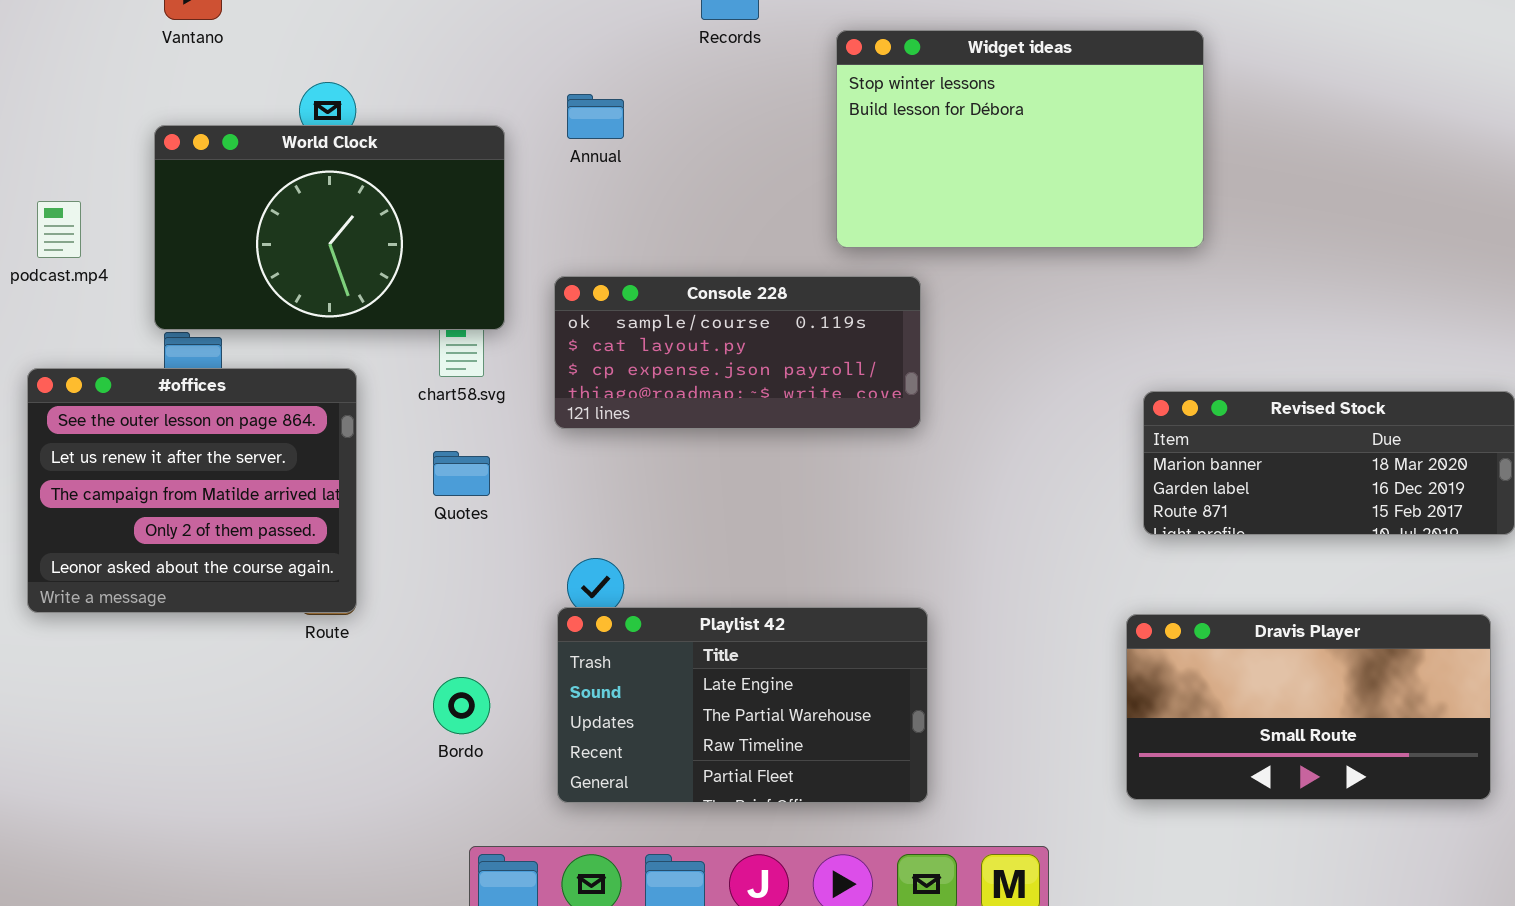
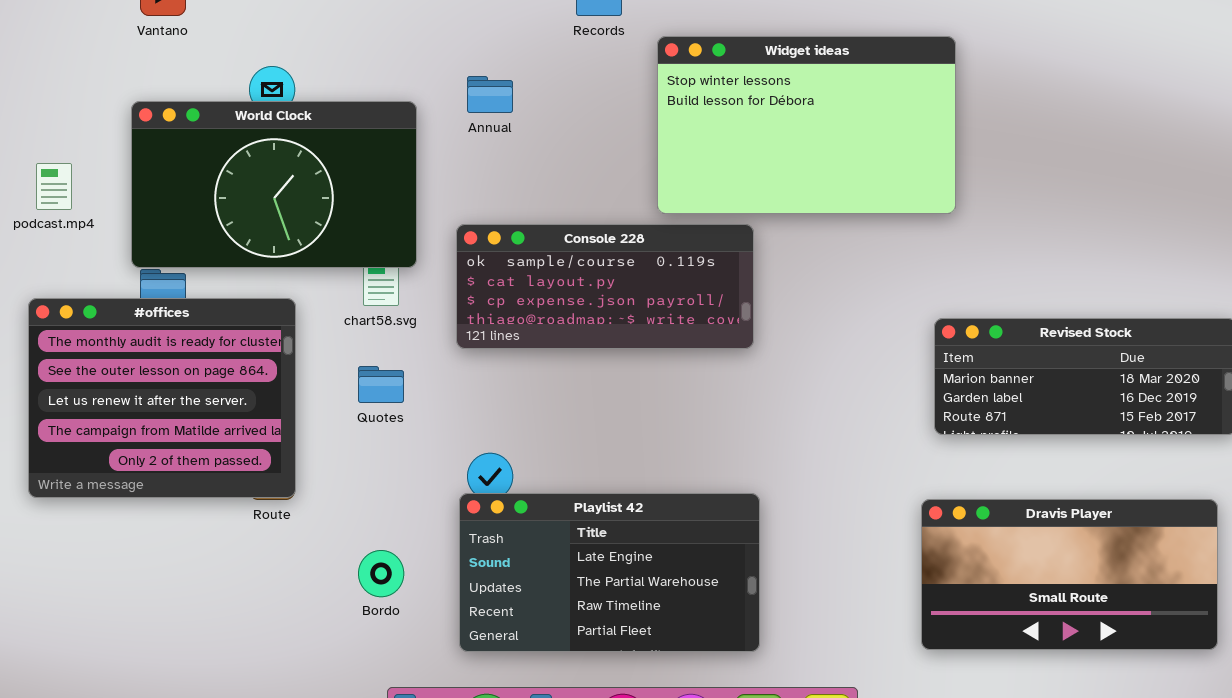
Widget ideas: [836,30,1204,248] -> [657,36,956,214], moved
#offices: [27,368,357,613] -> [28,298,296,498], scrolled up 1 row

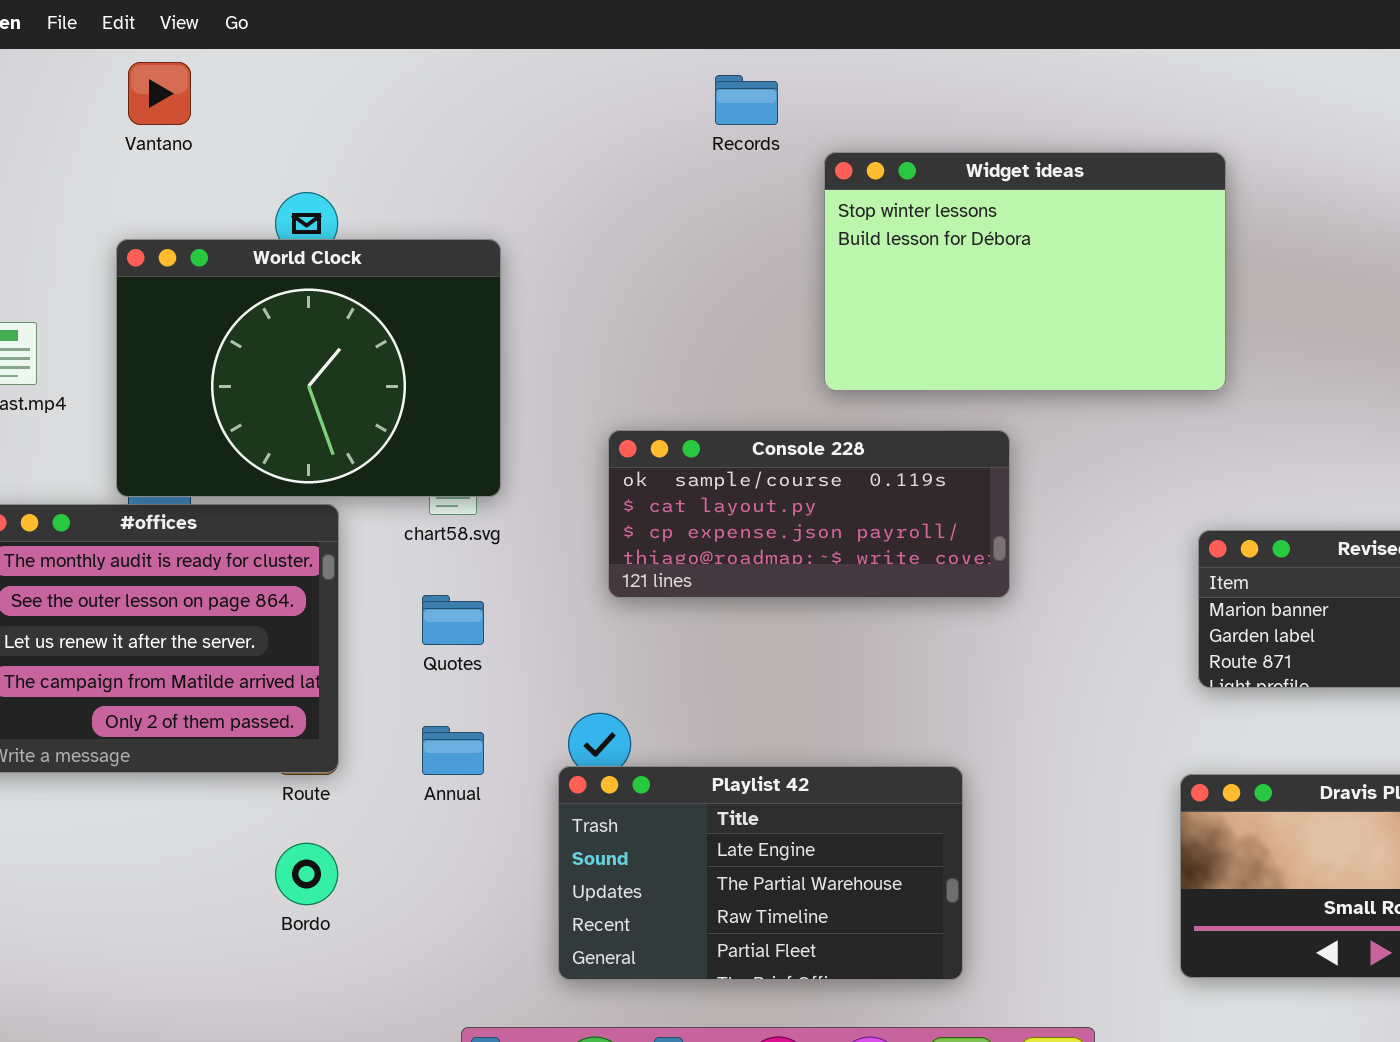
Annual: [467,76,513,113] -> [422,726,484,775], moved
World Clock: [131,101,417,268] -> [116,239,501,497], resized
Console 228: [456,224,754,349] -> [608,430,1010,598], moved
Bordo: [358,550,404,597] -> [275,843,338,905], moved

